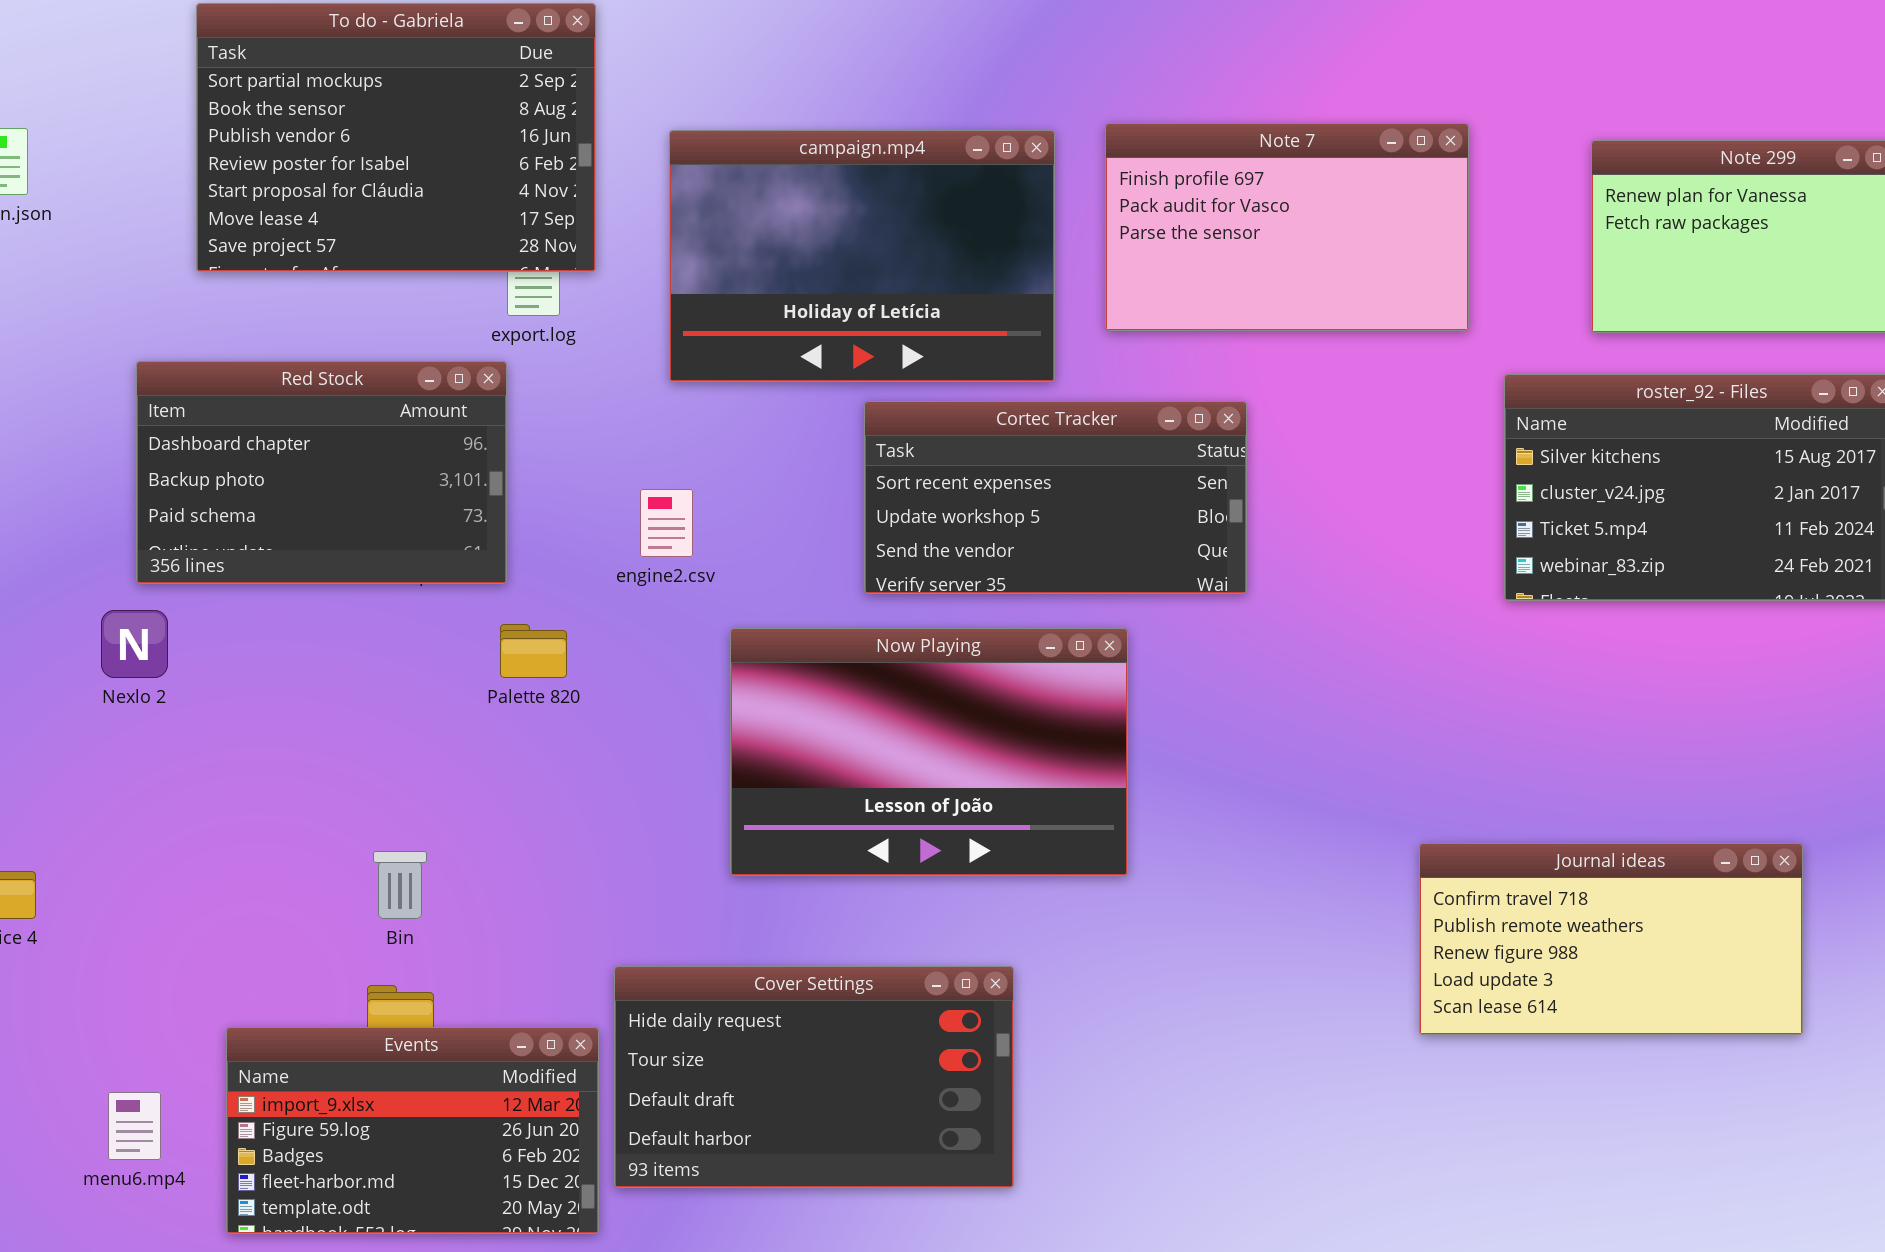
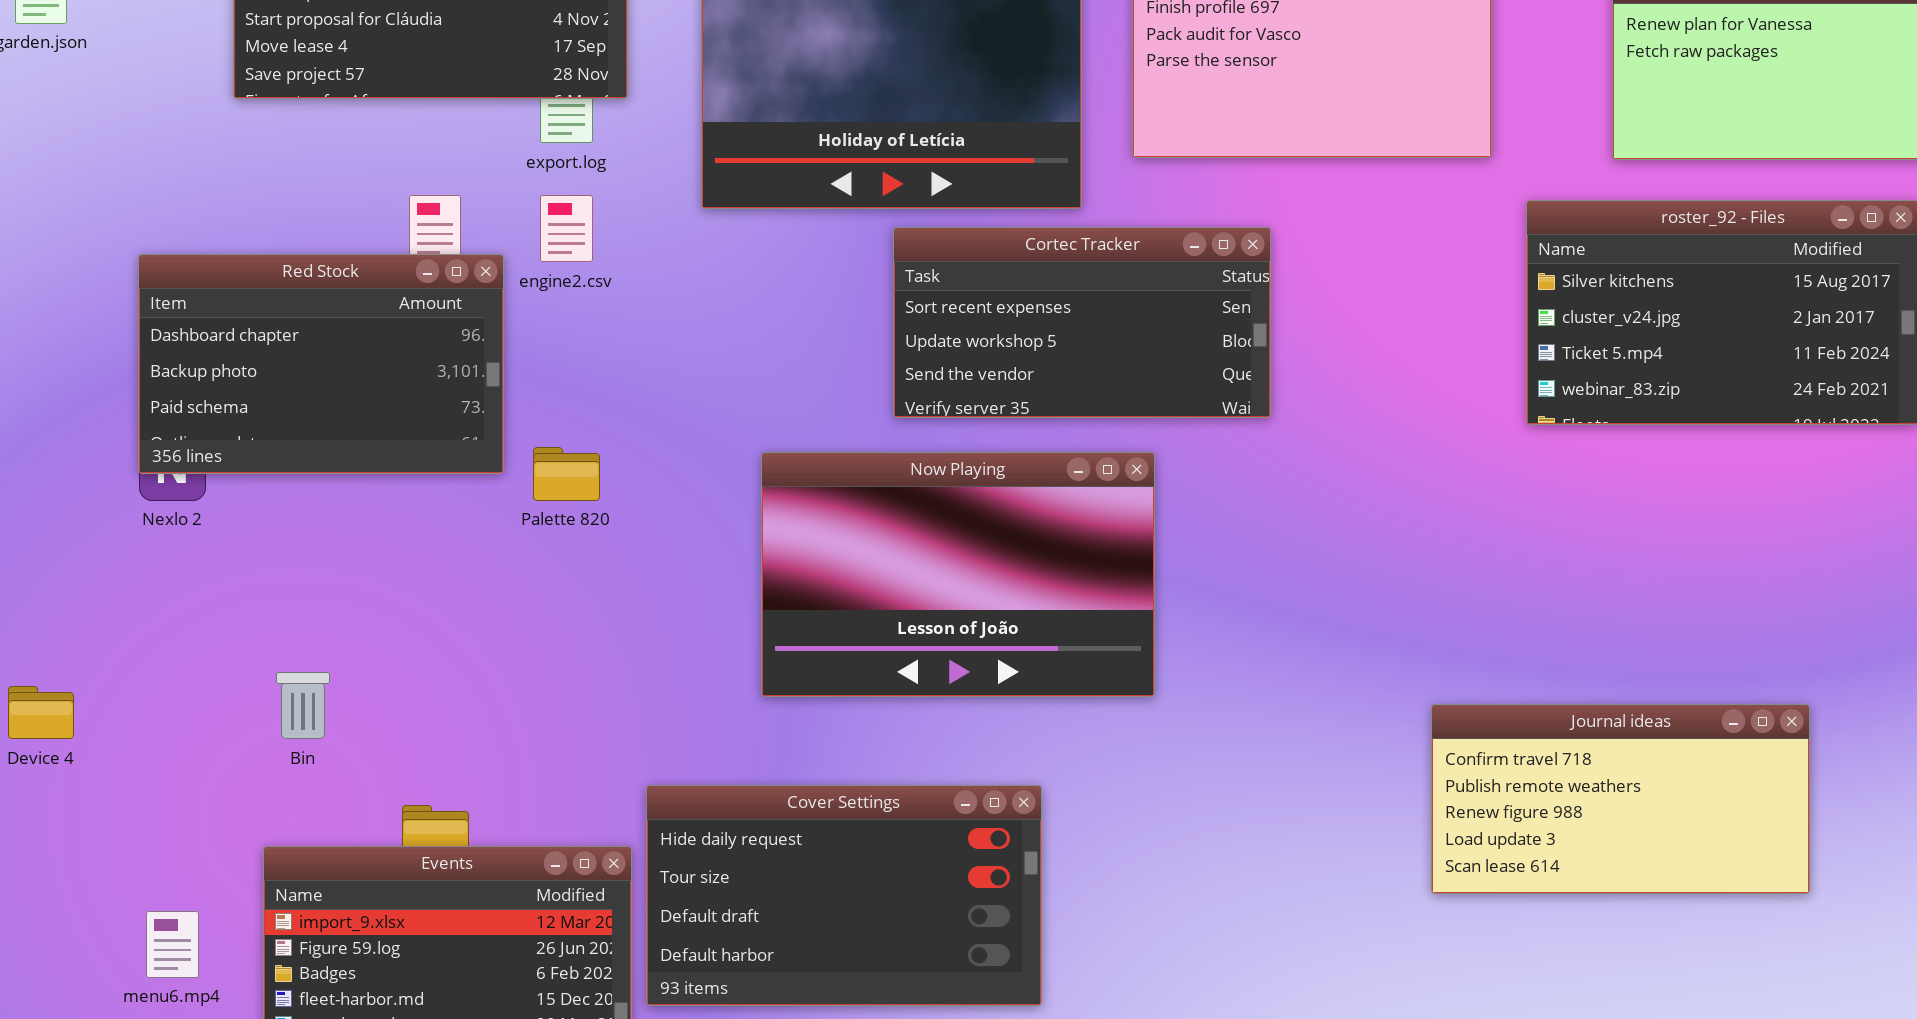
Red Stock: [136,361,507,584] -> [138,254,504,474], moved
engine2.csv: [640,489,693,557] -> [540,195,593,262], moved
Journal ideas: [1419,843,1803,1035] -> [1431,704,1810,894], moved
Bin: [373,851,427,919] -> [276,672,330,739], moved

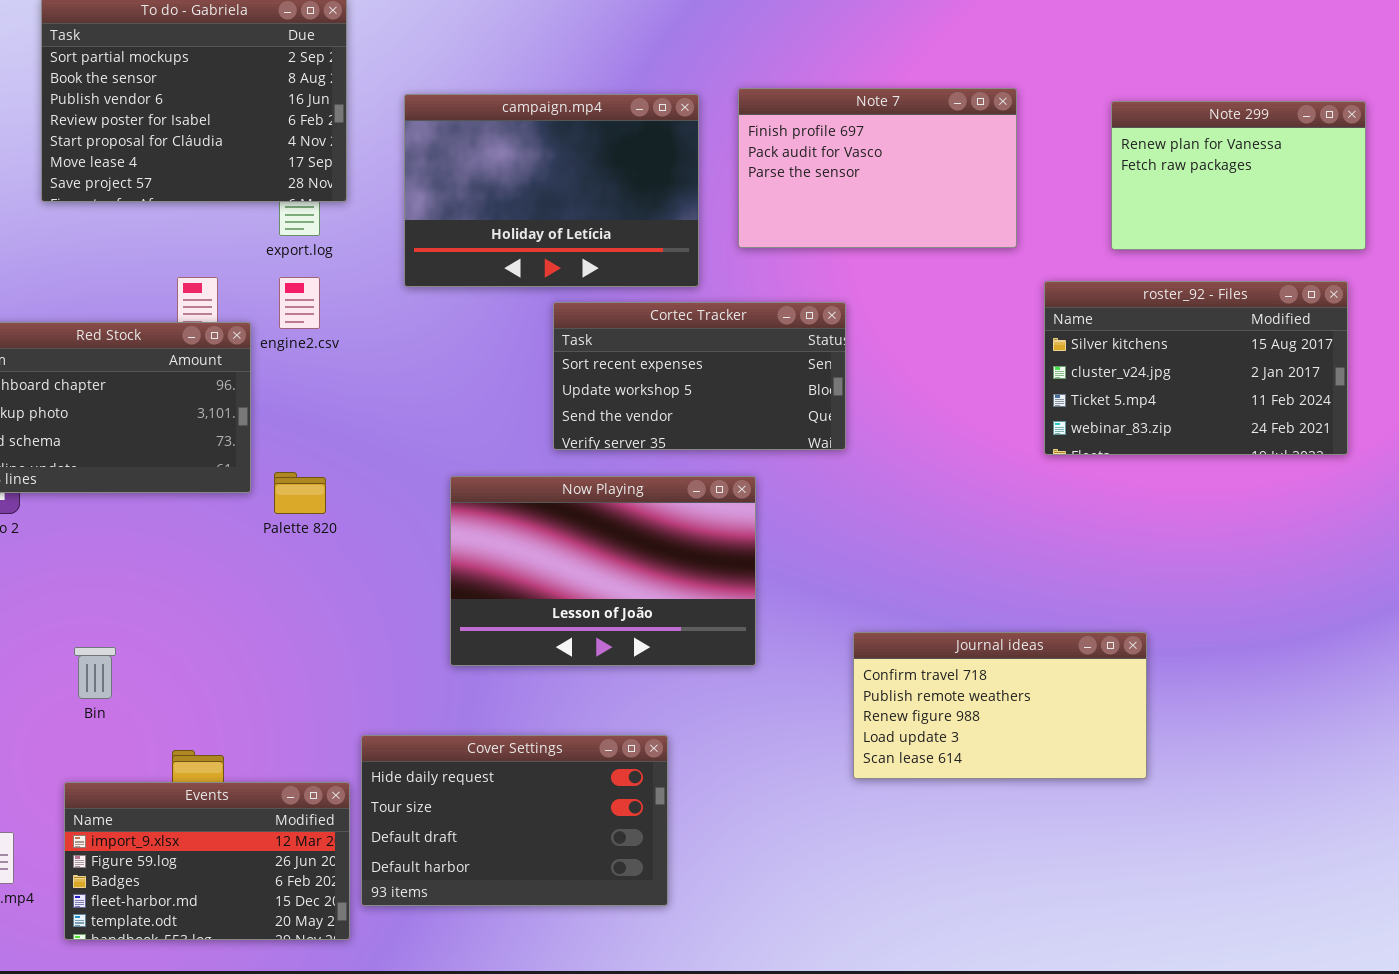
Journal ideas: [1431,704,1810,894] -> [853,632,1147,779], moved

